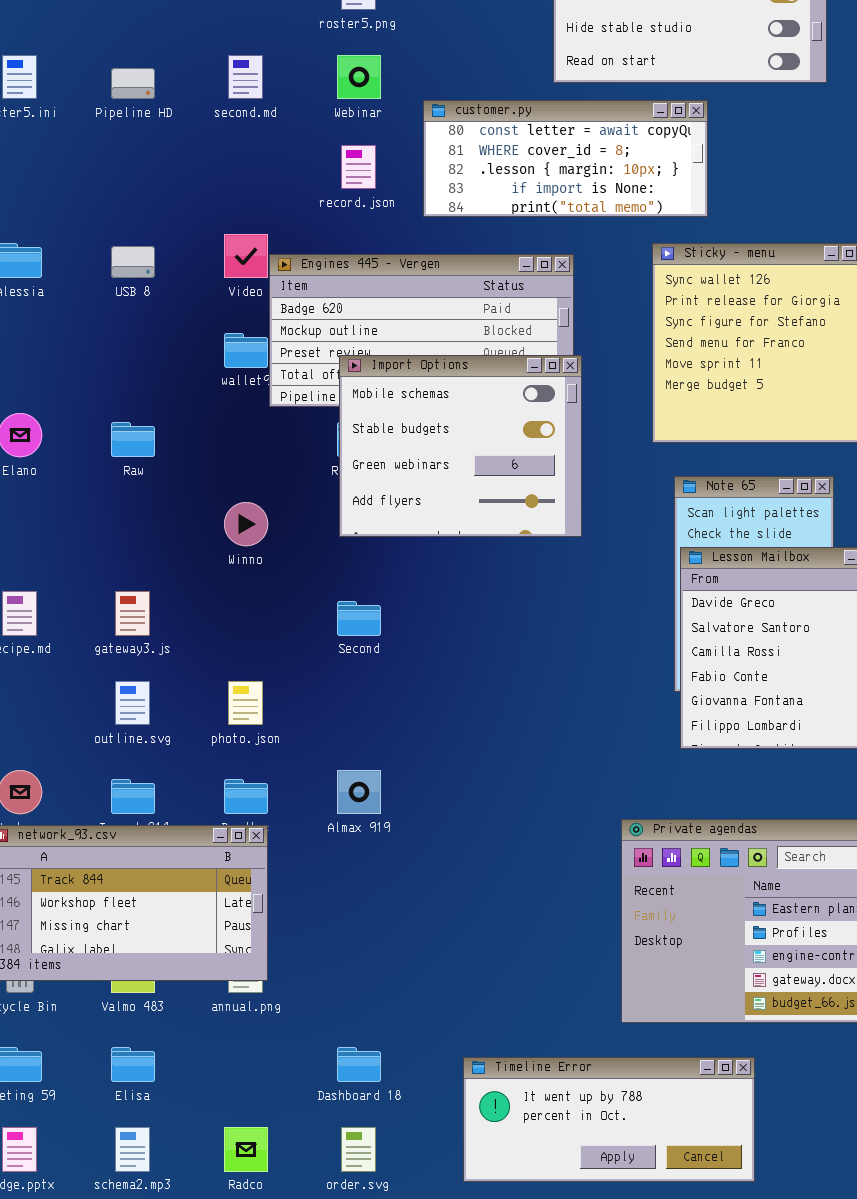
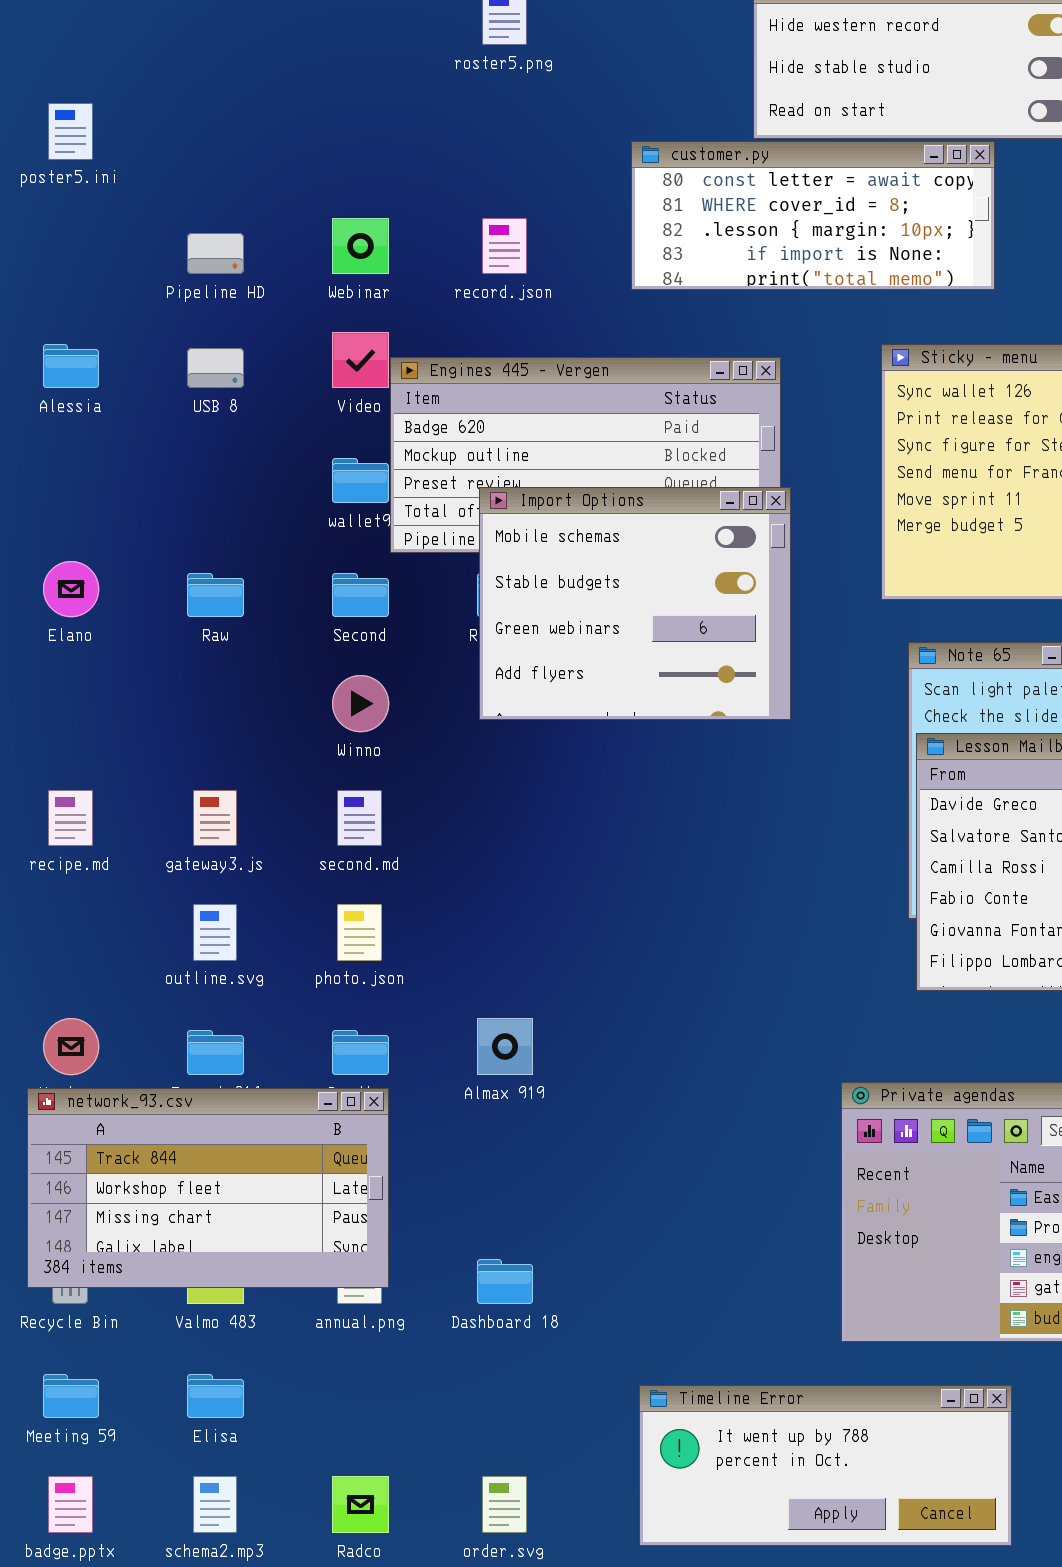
second.md: [228,55,263,99] -> [337,790,382,846], moved
Webinar: [337,55,381,99] -> [332,218,389,274], moved
Pipeline HD: [111,68,155,99] -> [187,233,244,274], moved
customer.py: [423,100,708,217] -> [631,141,995,290], moved
Second: [337,601,381,636] -> [332,573,389,617], moved
Dashboard 18: [337,1047,381,1082] -> [477,1259,533,1304], moved

